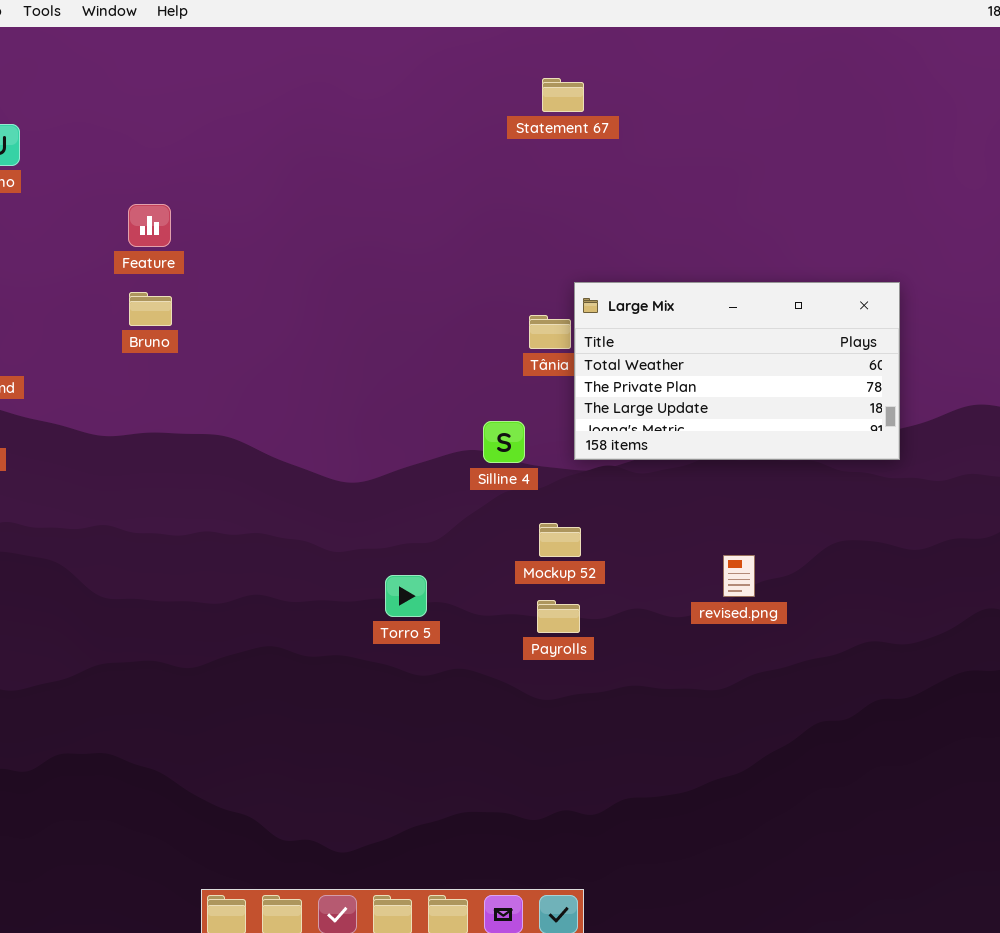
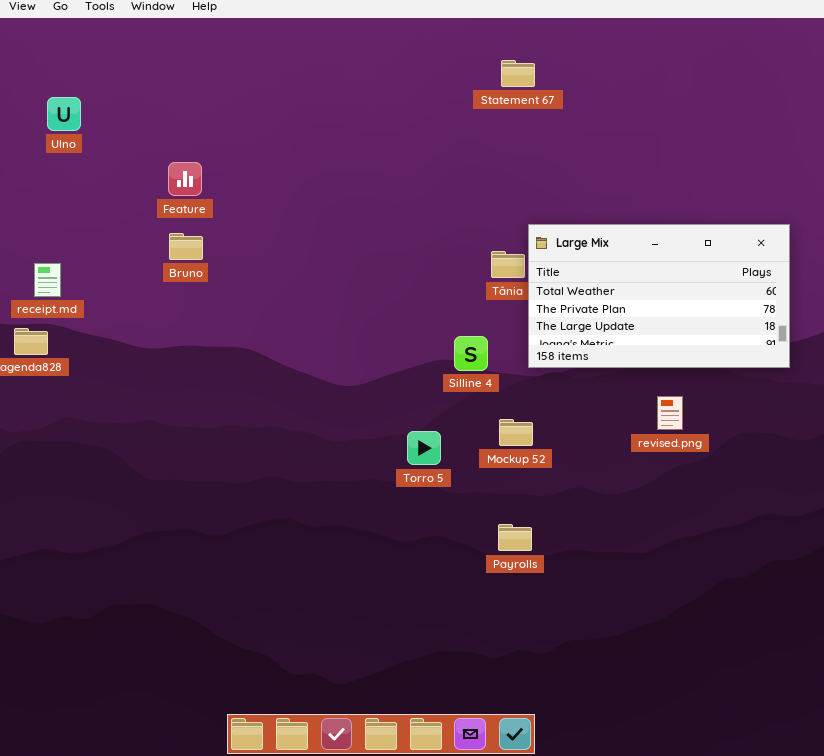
revised.png: [723,555,755,597] -> [657,396,683,430], moved
Torro 5: [385,575,427,617] -> [407,431,441,465], moved
Payrolls: [537,600,580,633] -> [498,524,532,551], moved

